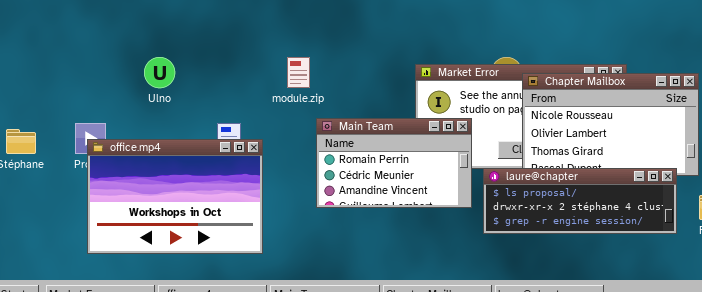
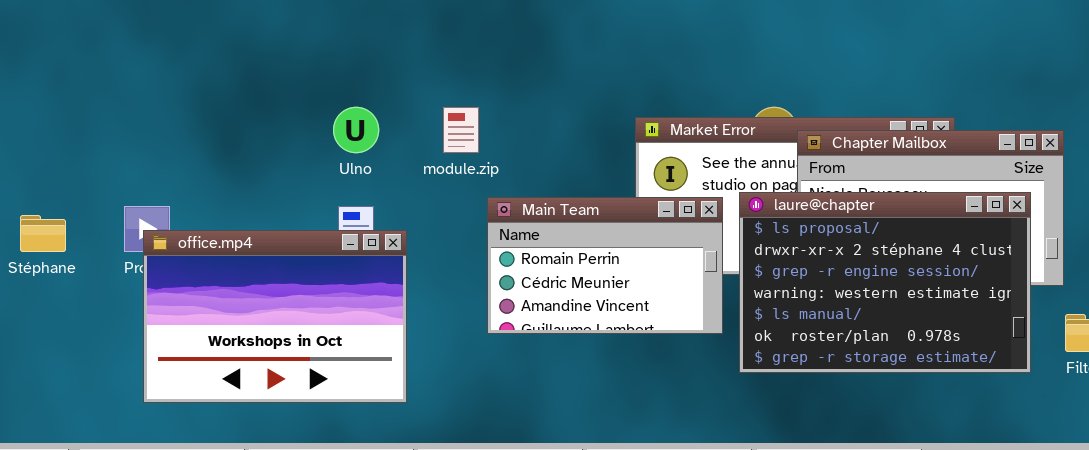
Ulno: [144,57,175,88] -> [333,107,379,153], moved
laure@chapter: [483,168,677,234] -> [739,192,1031,373], resized

